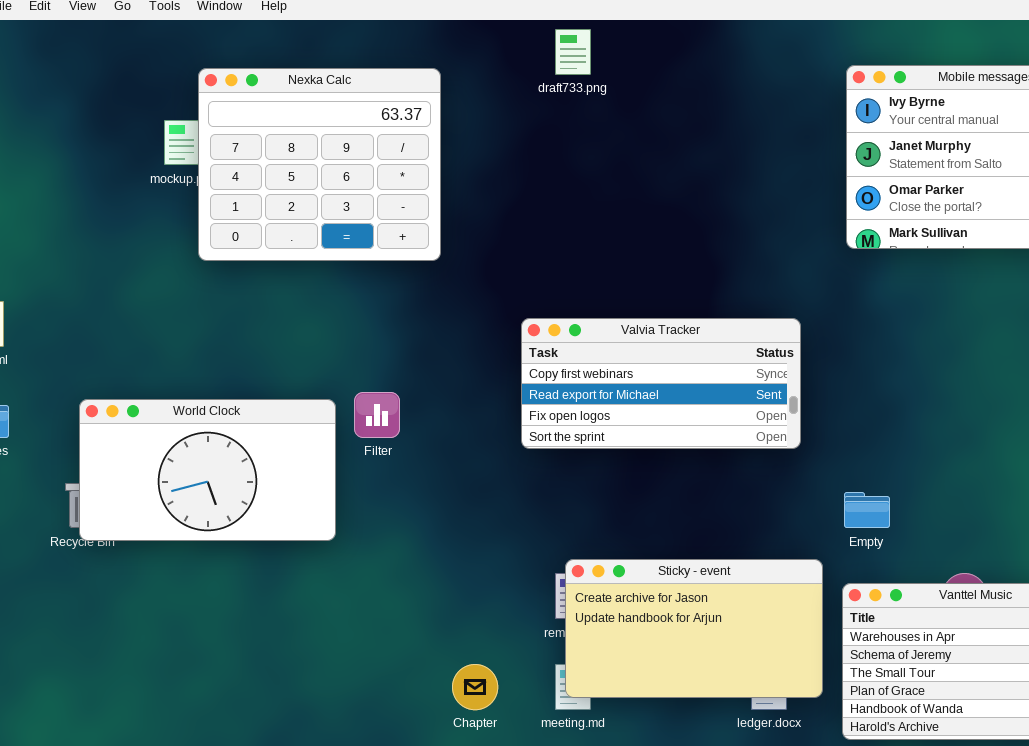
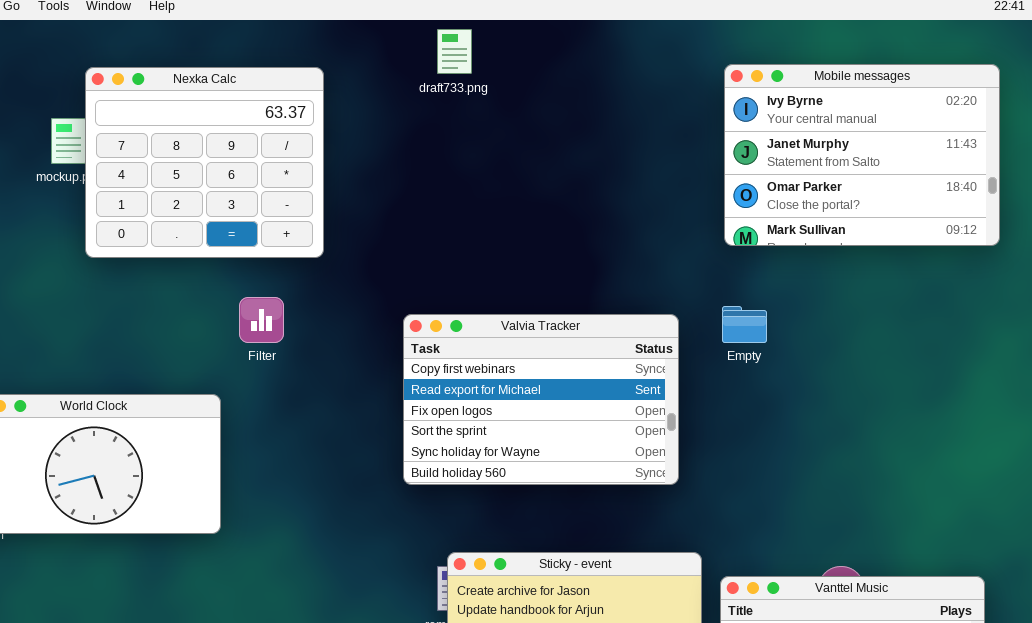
Valvia Tracker: [521,318,801,449] -> [403,314,679,485], resized
Filter: [354,392,400,438] -> [239,297,284,343], moved
Empty: [844,492,890,528] -> [722,306,767,343], moved

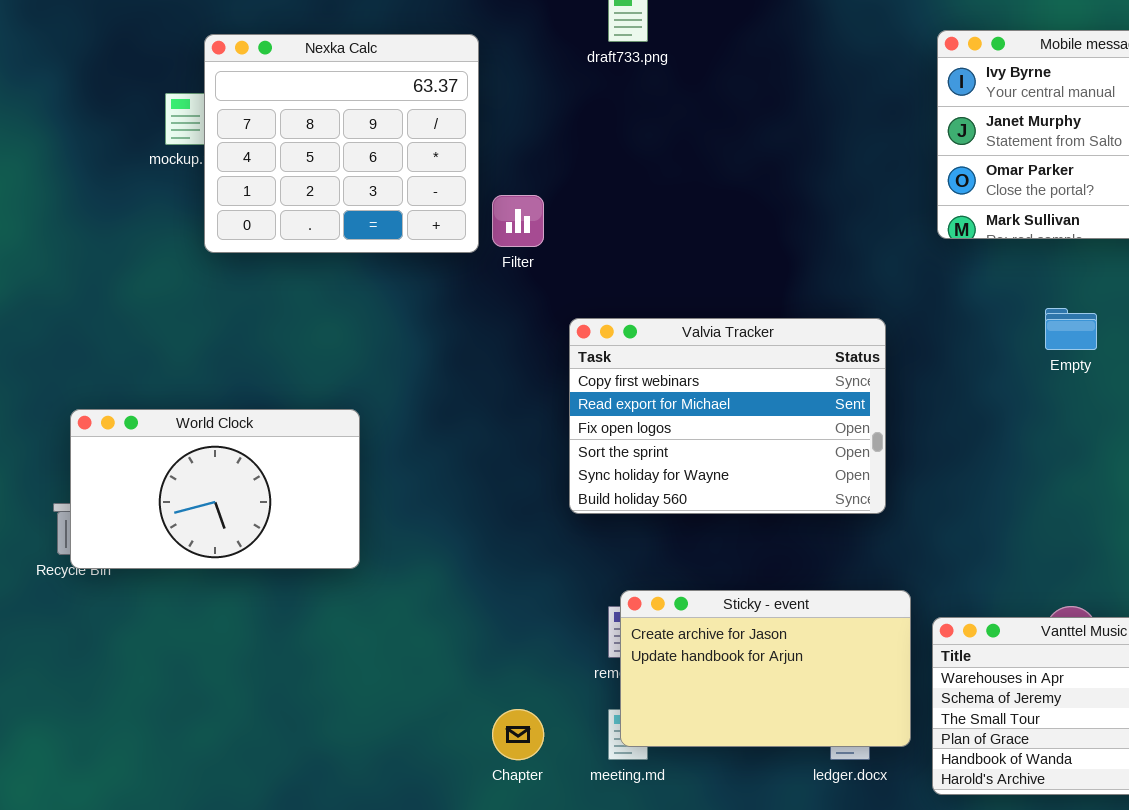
Filter: [239,297,284,343] -> [492,195,544,247], moved
Empty: [722,306,767,343] -> [1045,308,1097,350], moved

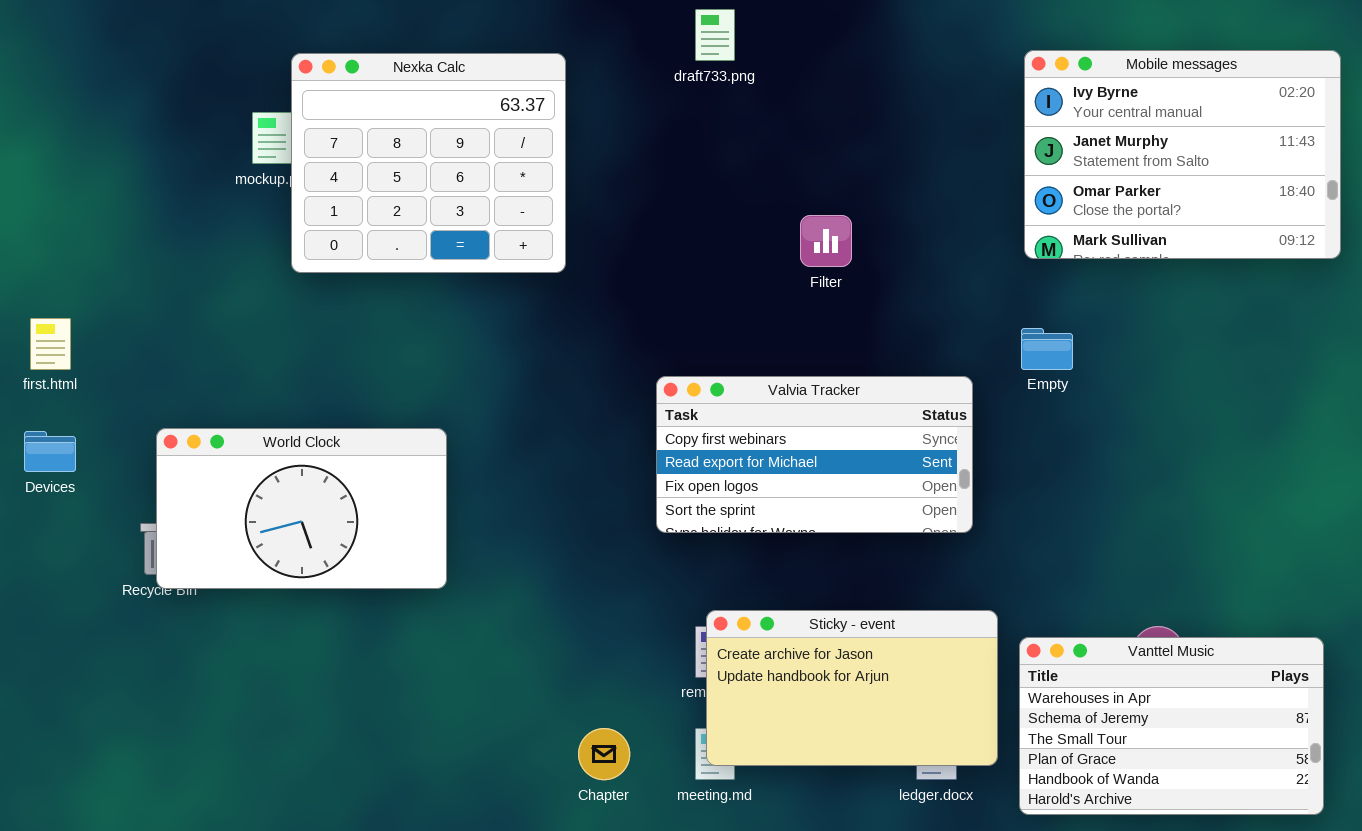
Filter: [492,195,544,247] -> [800,215,852,267], moved
Empty: [1045,308,1097,350] -> [1021,328,1073,370], moved
Valvia Tracker: [569,318,886,514] -> [656,376,973,533], resized

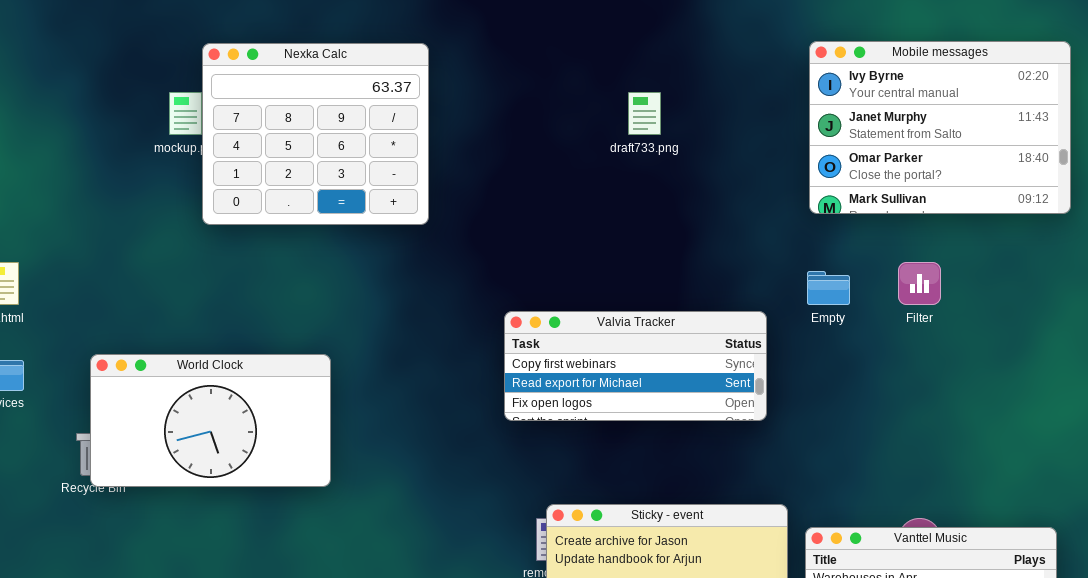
draft733.png: [695,9,735,61] -> [628,92,661,135], moved
Filter: [800,215,852,267] -> [898,262,941,305], moved
Valvia Tracker: [656,376,973,533] -> [504,311,767,421], resized

